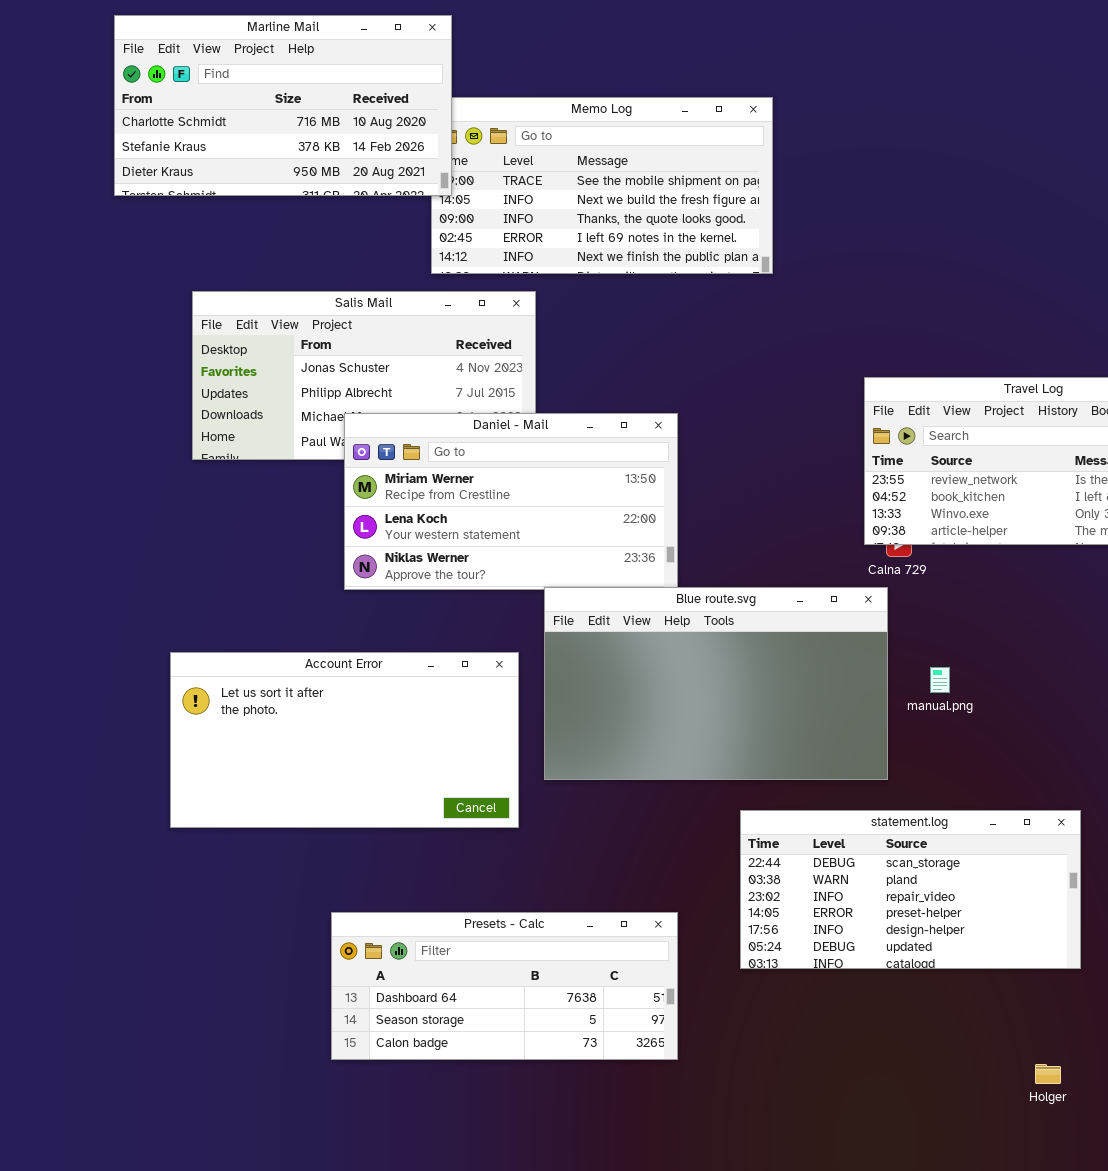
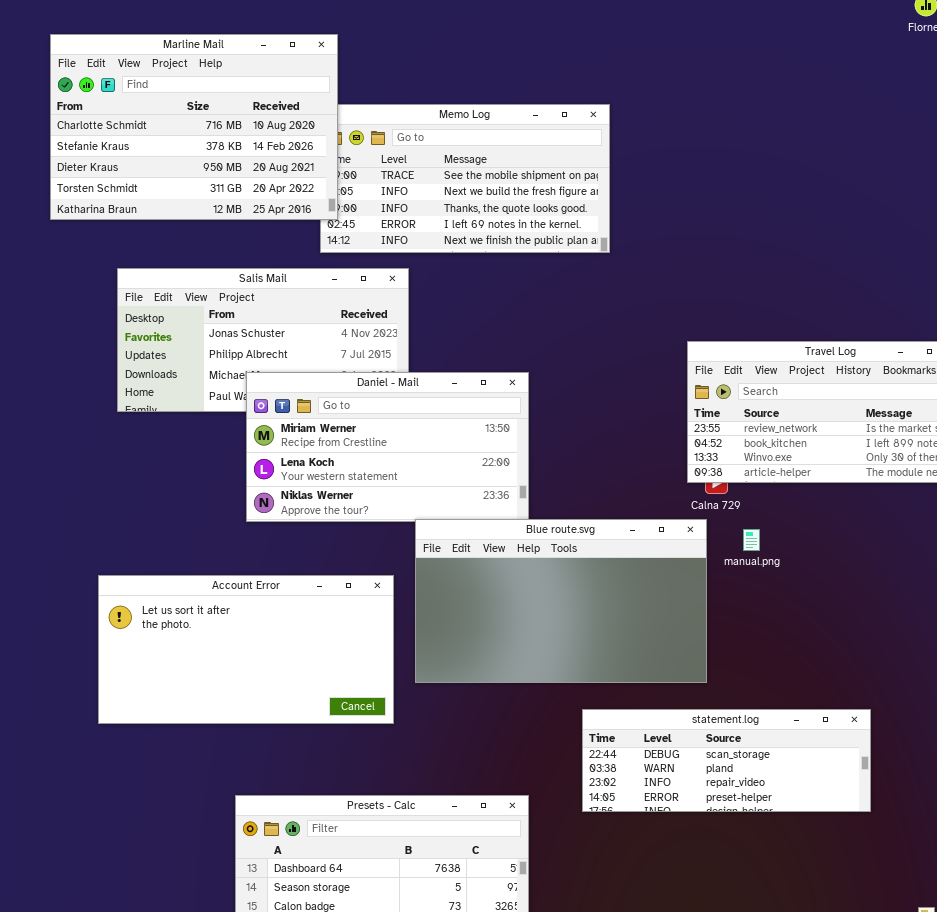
Marline Mail: [114,15,452,196] -> [50,34,338,220], resized
manual.png: [930,667,950,693] -> [743,529,760,551], moved
statement.log: [740,810,1081,969] -> [582,709,871,812], resized

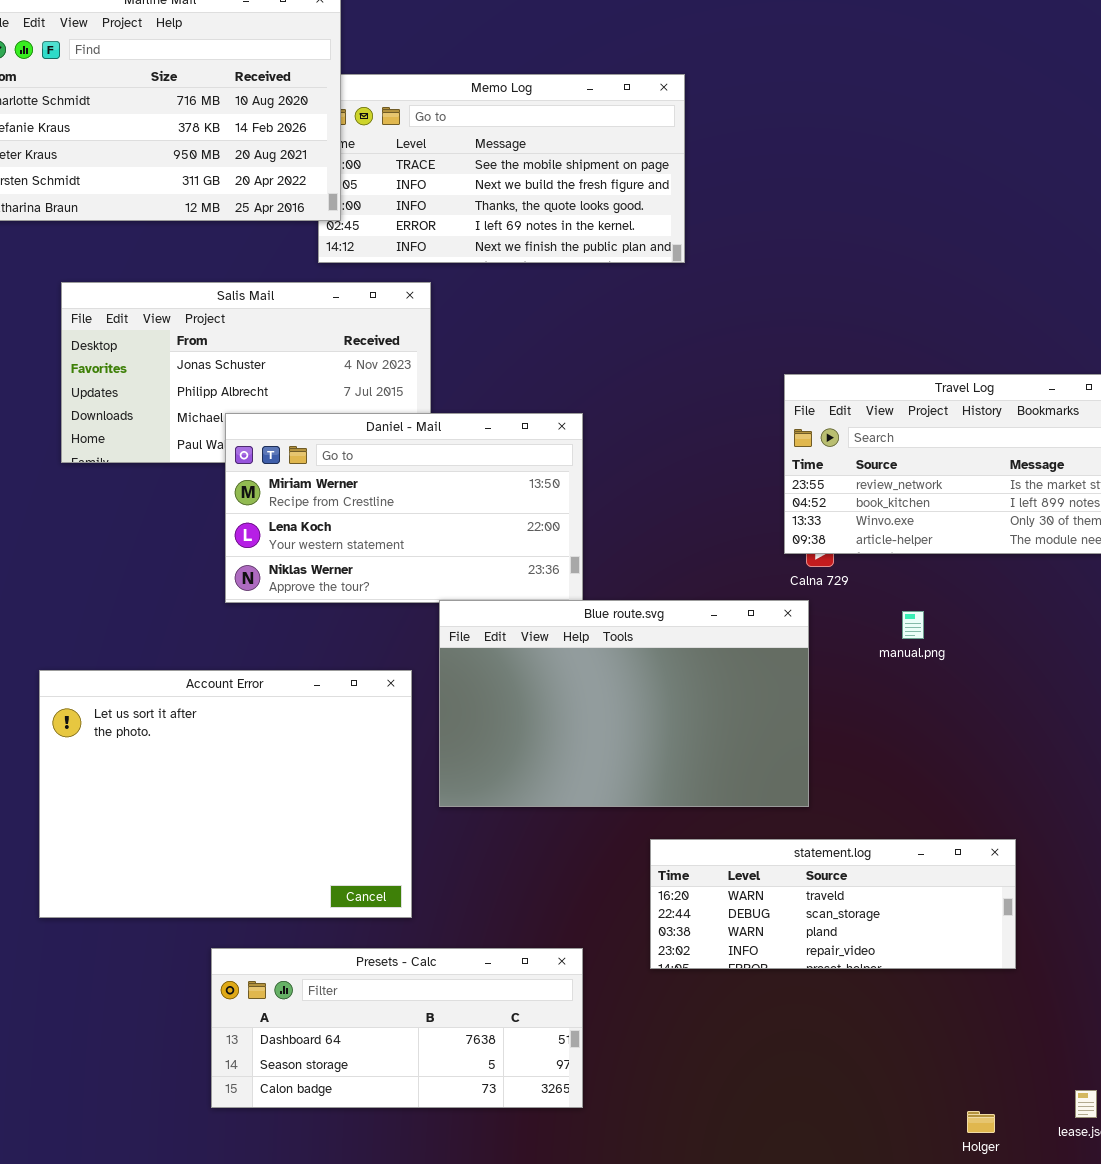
manual.png: [743,529,760,551] -> [902,611,924,639], moved
Account Error: [98,575,394,724] -> [39,670,412,918], resized
statement.log: [582,709,871,812] -> [650,839,1016,969], scrolled up 1 row

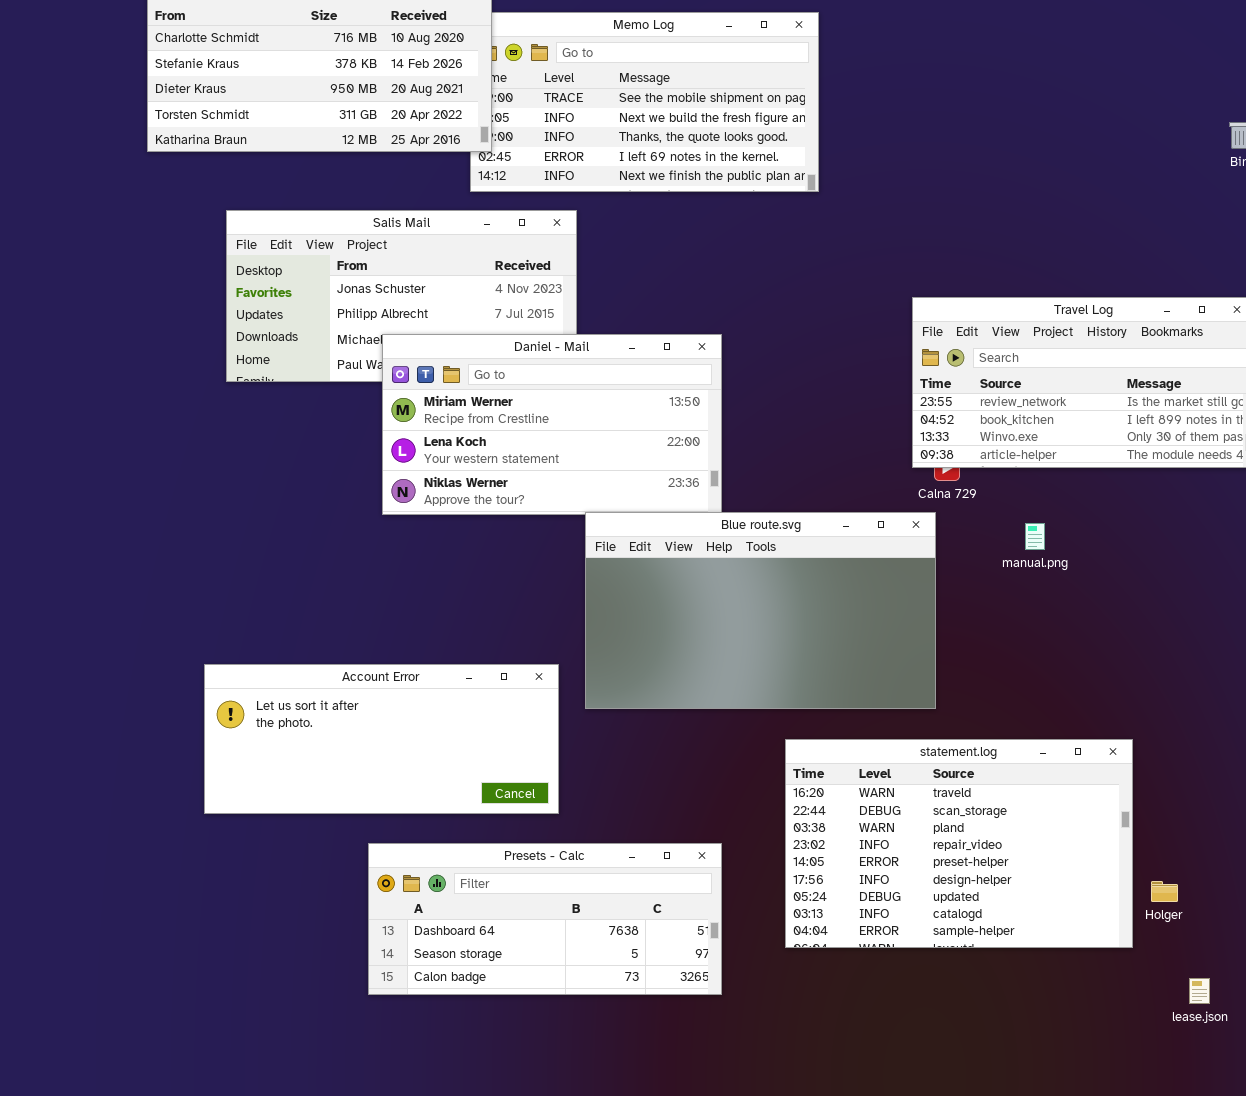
Account Error: [39,670,412,918] -> [204,664,559,814], resized
statement.log: [650,839,1016,969] -> [785,739,1133,948], resized
Holger: [967,1111,995,1133] -> [1151,881,1178,902], moved

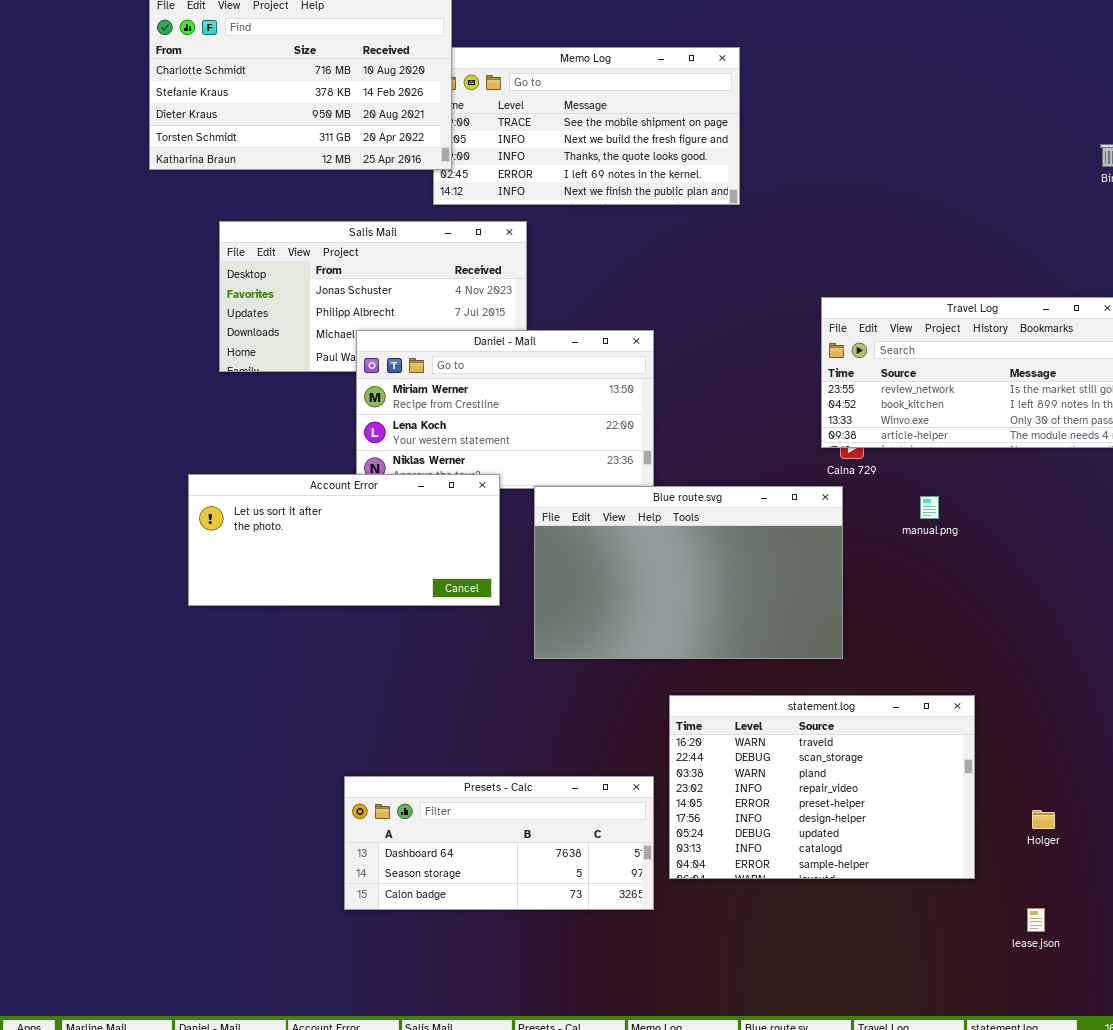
Account Error: [204,664,559,814] -> [188,474,500,606], moved
statement.log: [785,739,1133,948] -> [669,695,975,879], moved
lease.json: [1189,978,1210,1004] -> [1027,908,1045,932], moved

